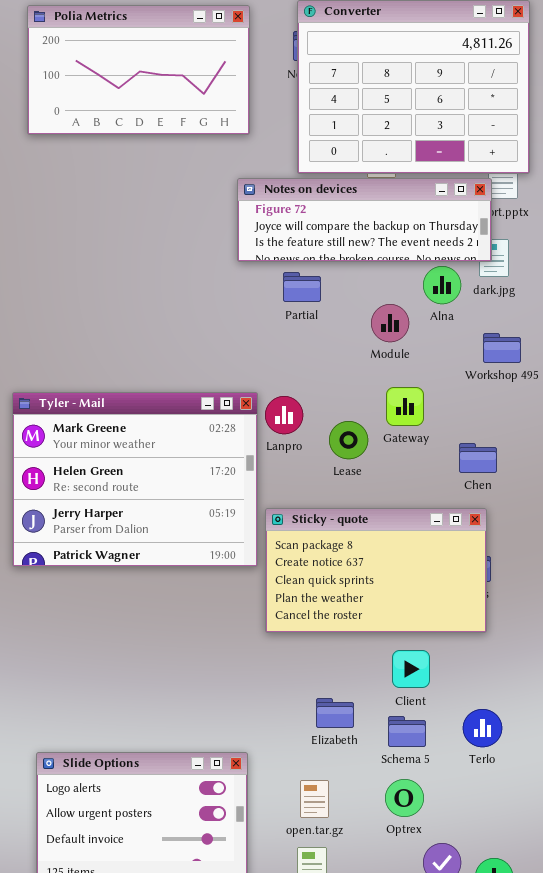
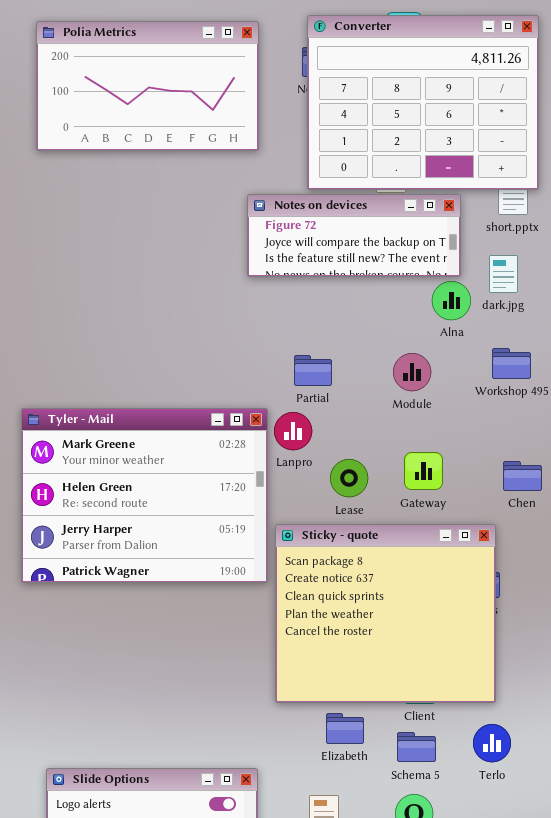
Notes on devices: [237,178,492,262] -> [247,194,461,277], resized
Partial: [283,272,321,302] -> [294,355,332,386], moved
Module: [371,304,409,342] -> [393,353,431,391], moved
Gateway: [386,387,424,426] -> [404,452,443,490], moved
Lease: [329,421,368,459] -> [330,459,368,497], moved
Chen: [459,443,497,473] -> [503,461,542,491], moved
Sticky - quote: [265,508,487,633] -> [275,524,496,703], resized

